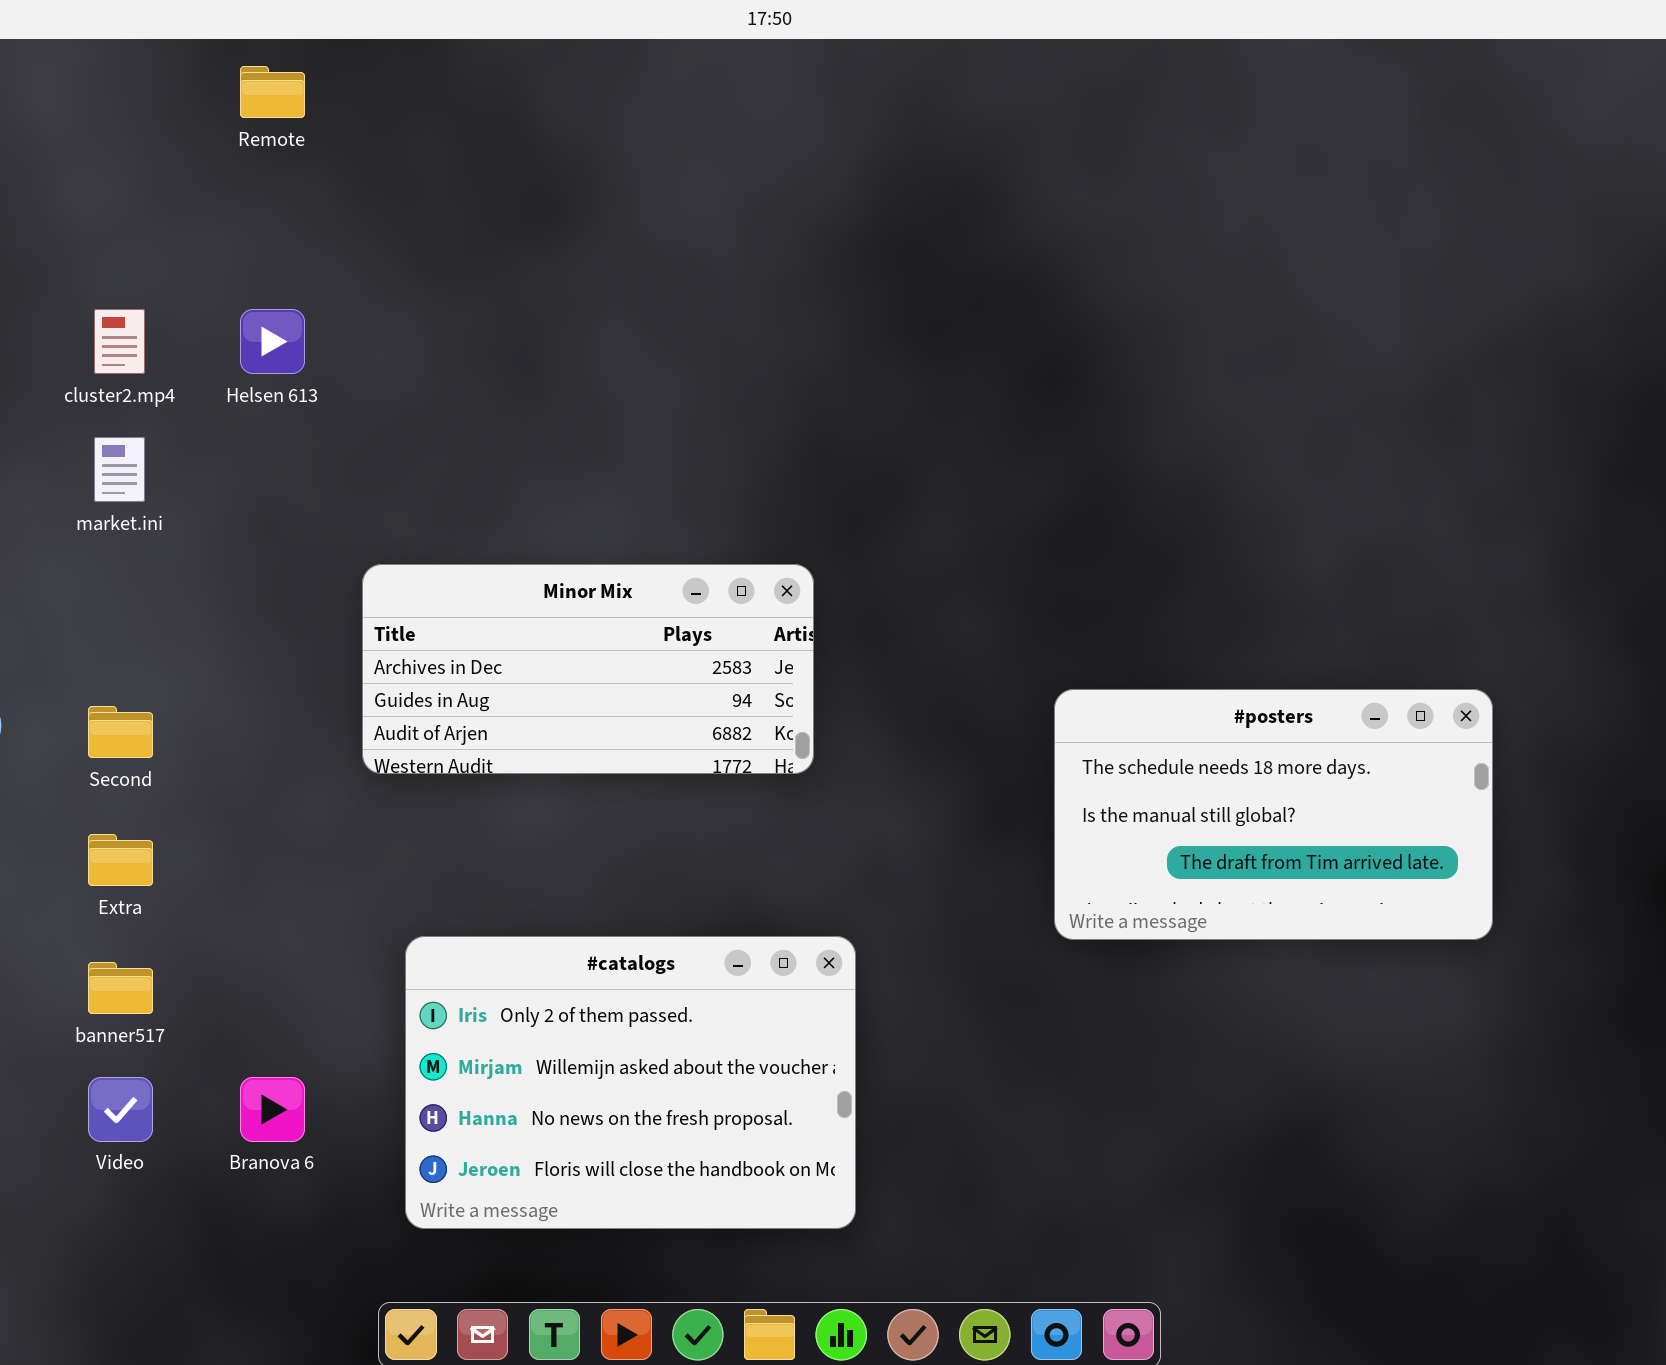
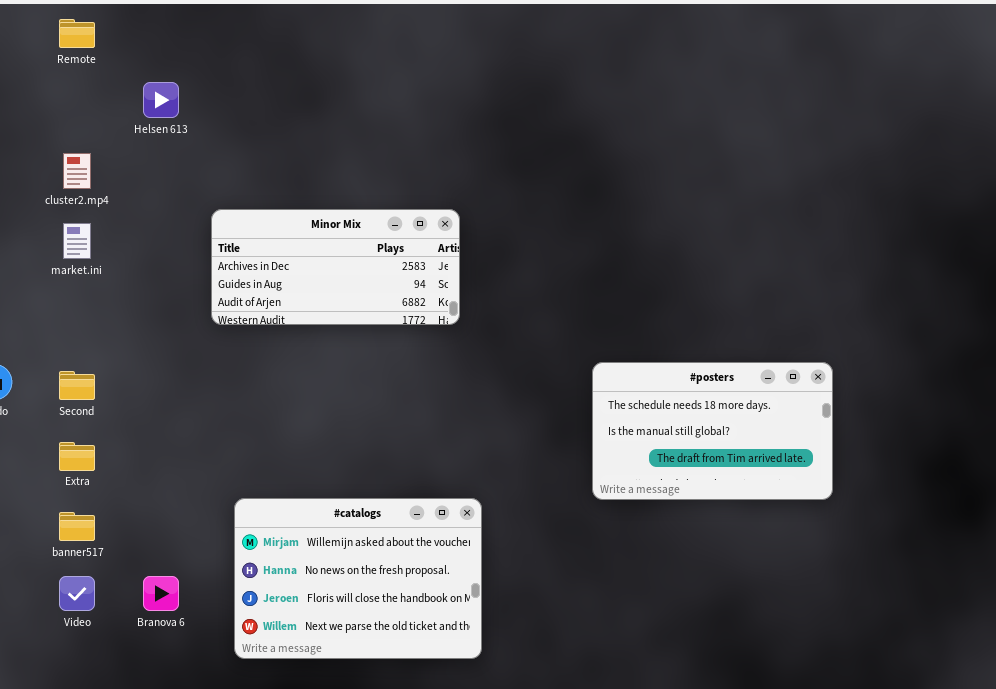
Remote: [240,66,305,118] -> [59,19,95,48], moved
Helsen 613: [240,309,305,374] -> [143,82,179,118], moved
Minor Mix: [362,564,814,774] -> [211,209,460,325], moved
#catalogs: [405,936,856,1229] -> [234,498,482,659], scrolled down 1 row

